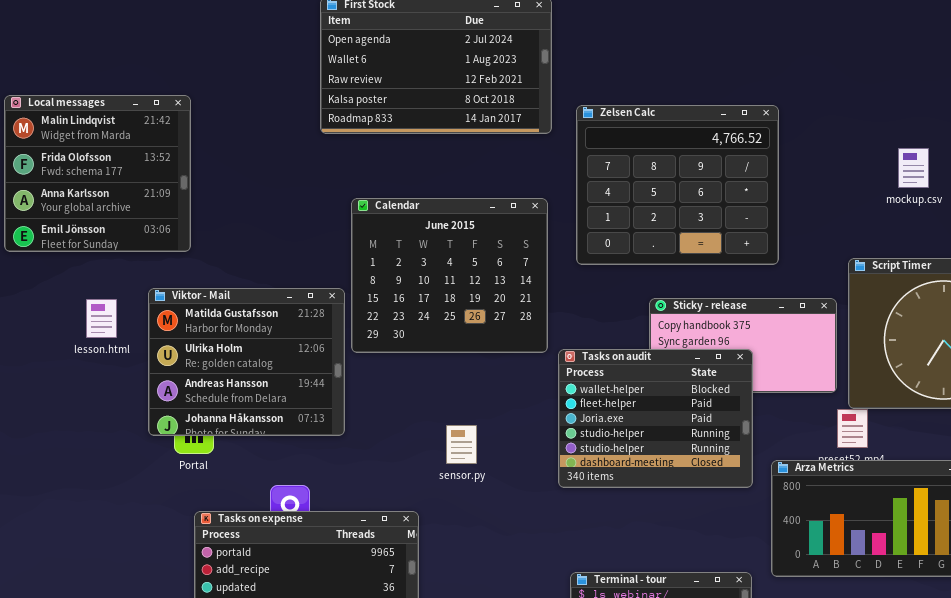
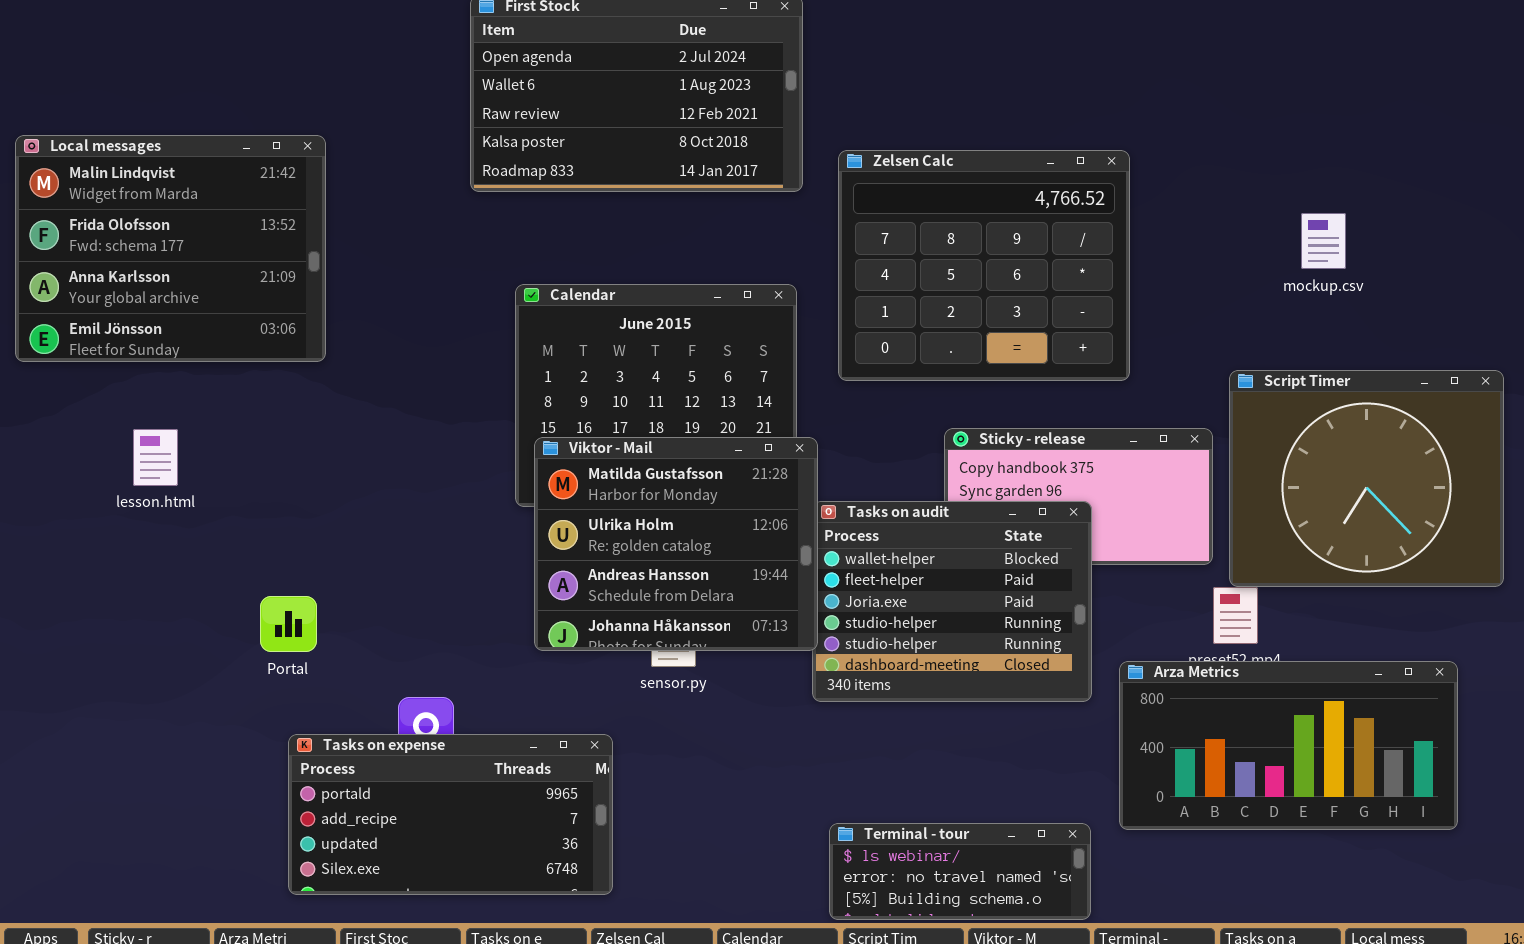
Local messages: [4,95,191,252] -> [15,135,326,362], resized
Viktor - Mail: [148,288,345,436] -> [534,437,818,651], moved

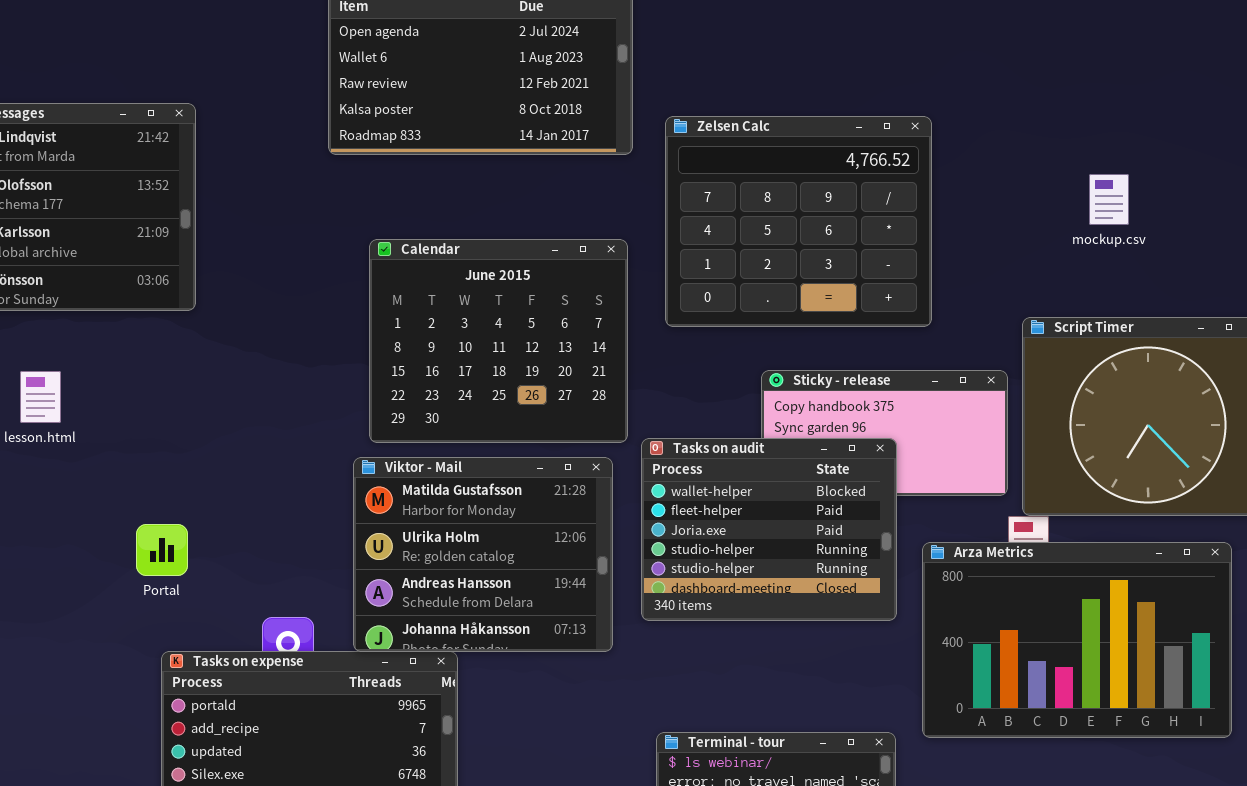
Viktor - Mail: [534,437,818,651] -> [353,457,613,652], moved
Arza Metrics: [1119,661,1458,830] -> [922,542,1232,738], resized

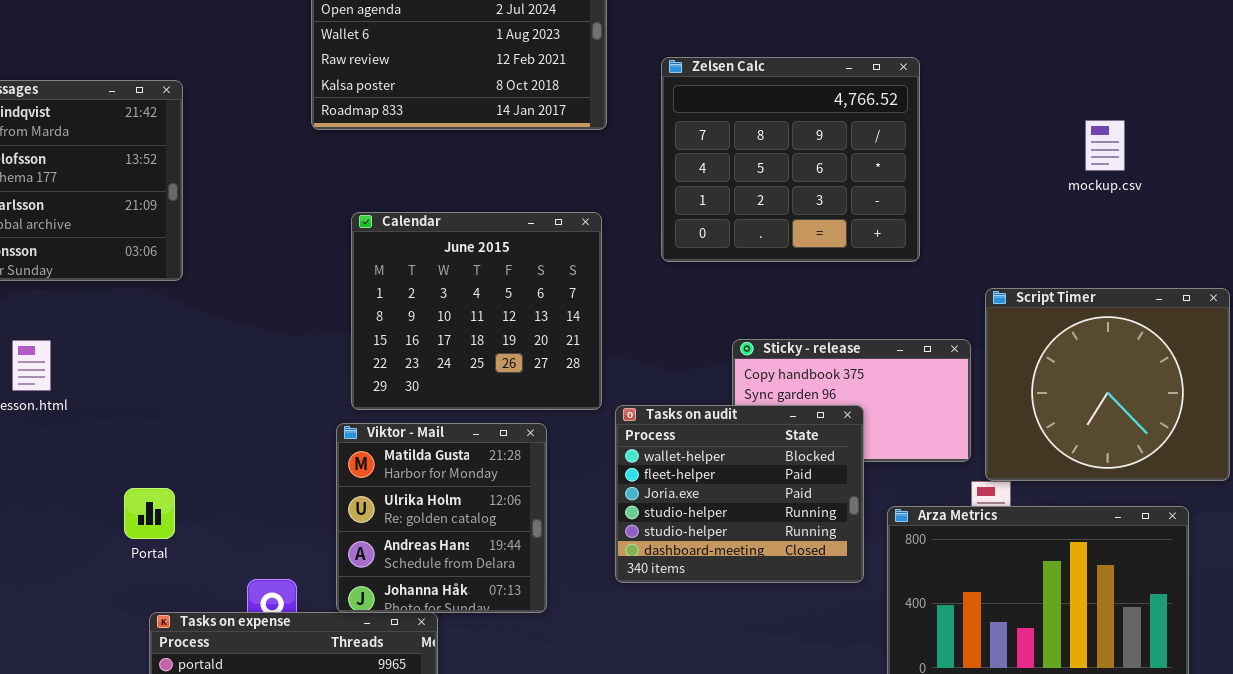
Zelsen Calc: [665,116,932,327] -> [661,57,920,262], moved
mockup.csv: [1089,174,1129,225] -> [1085,120,1125,171], moved
Viktor - Mail: [353,457,613,652] -> [336,423,547,613], resized

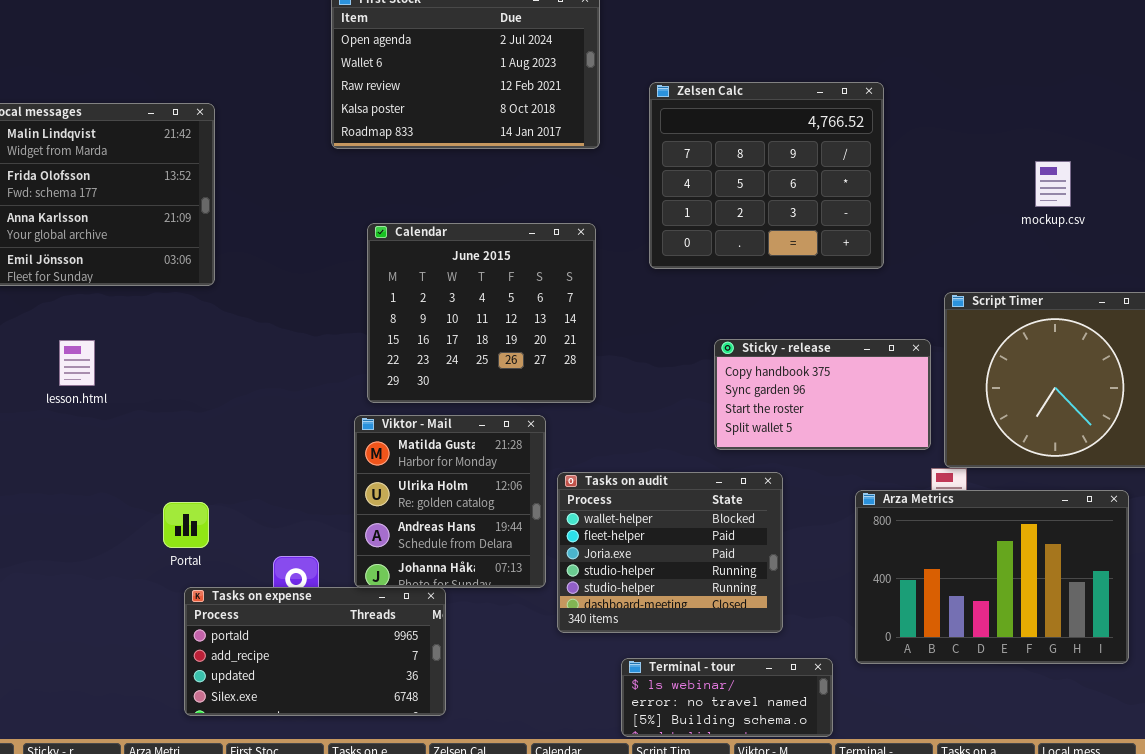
mockup.csv: [1085,120,1125,171] -> [1035,161,1071,207], moved
Tasks on audit: [615,405,864,583] -> [557,472,783,633], moved
Portal: [124,488,175,539] -> [163,502,209,548], moved

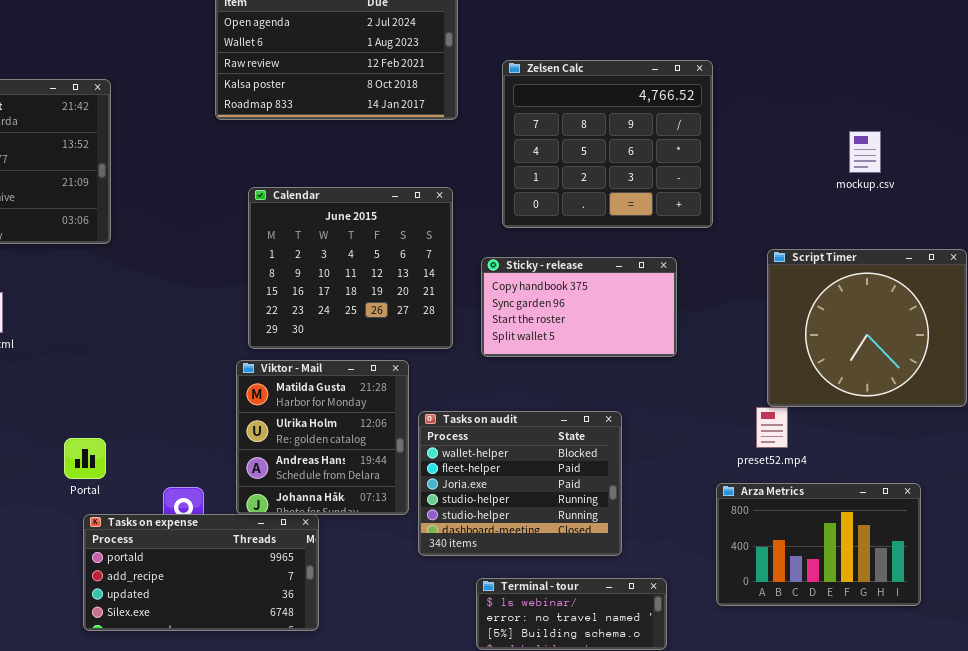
Sticky - release: [714,339,931,450] -> [481,257,677,357], moved
Arza Metrics: [855,490,1129,664] -> [716,483,921,606], moved, resized

